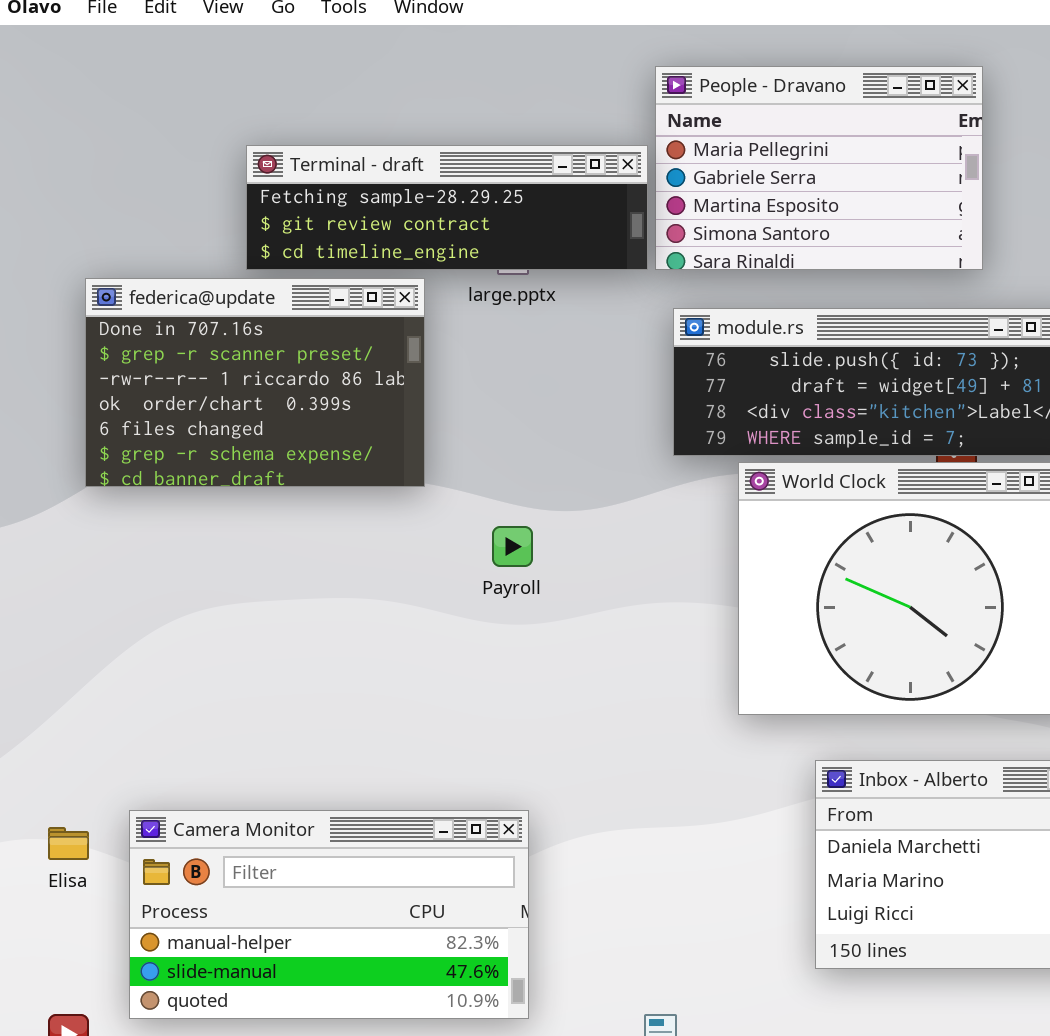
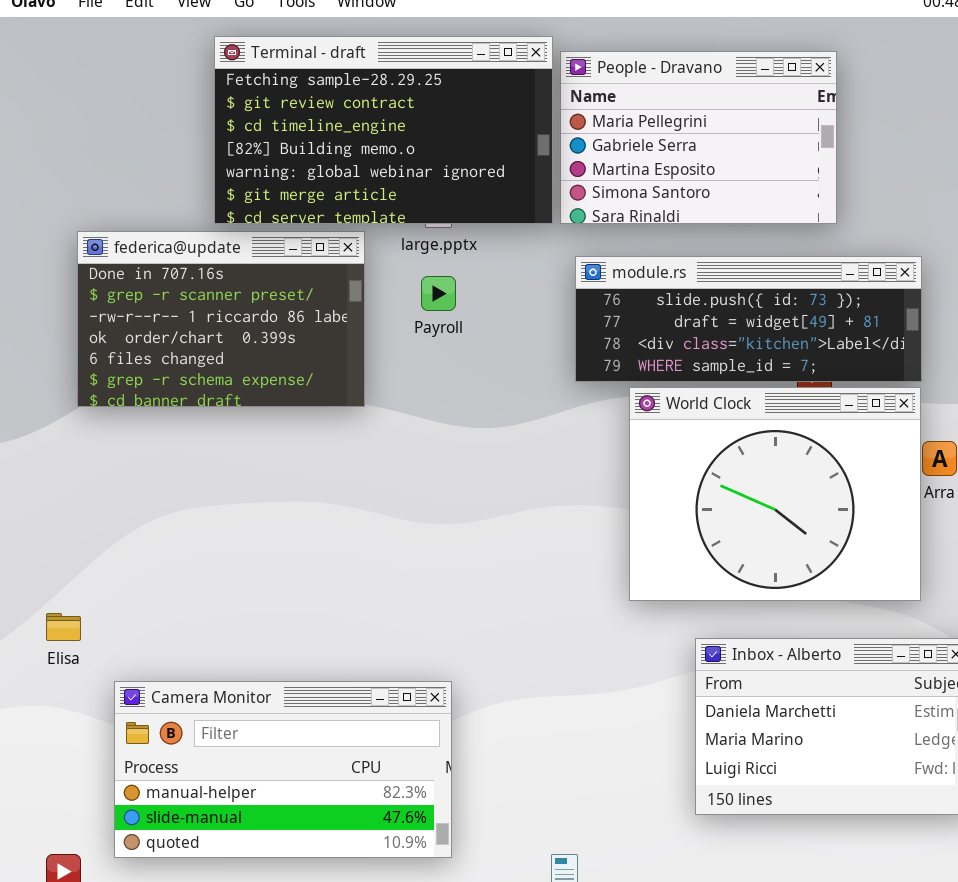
Terminal - draft: [246,145,648,270] -> [214,36,553,224], resized
Payroll: [492,526,533,567] -> [421,276,456,311], moved
Elisa: [48,827,89,860] -> [46,613,81,641], moved

